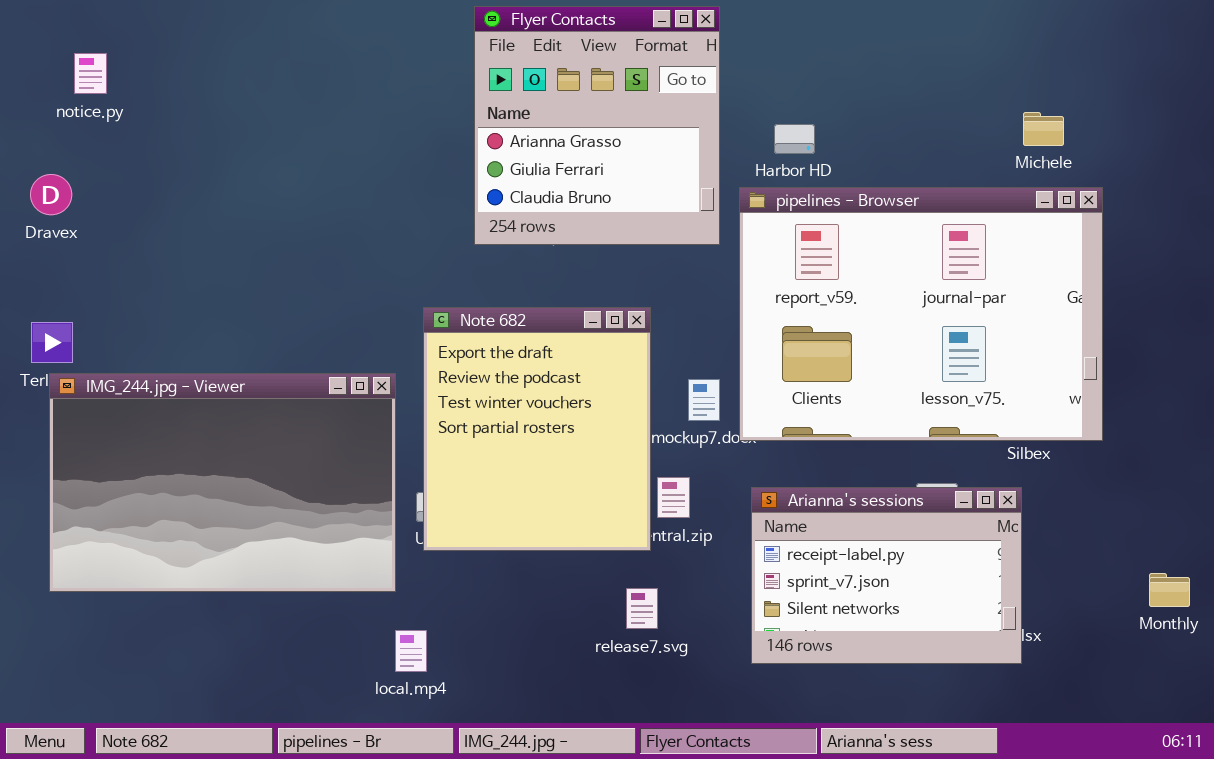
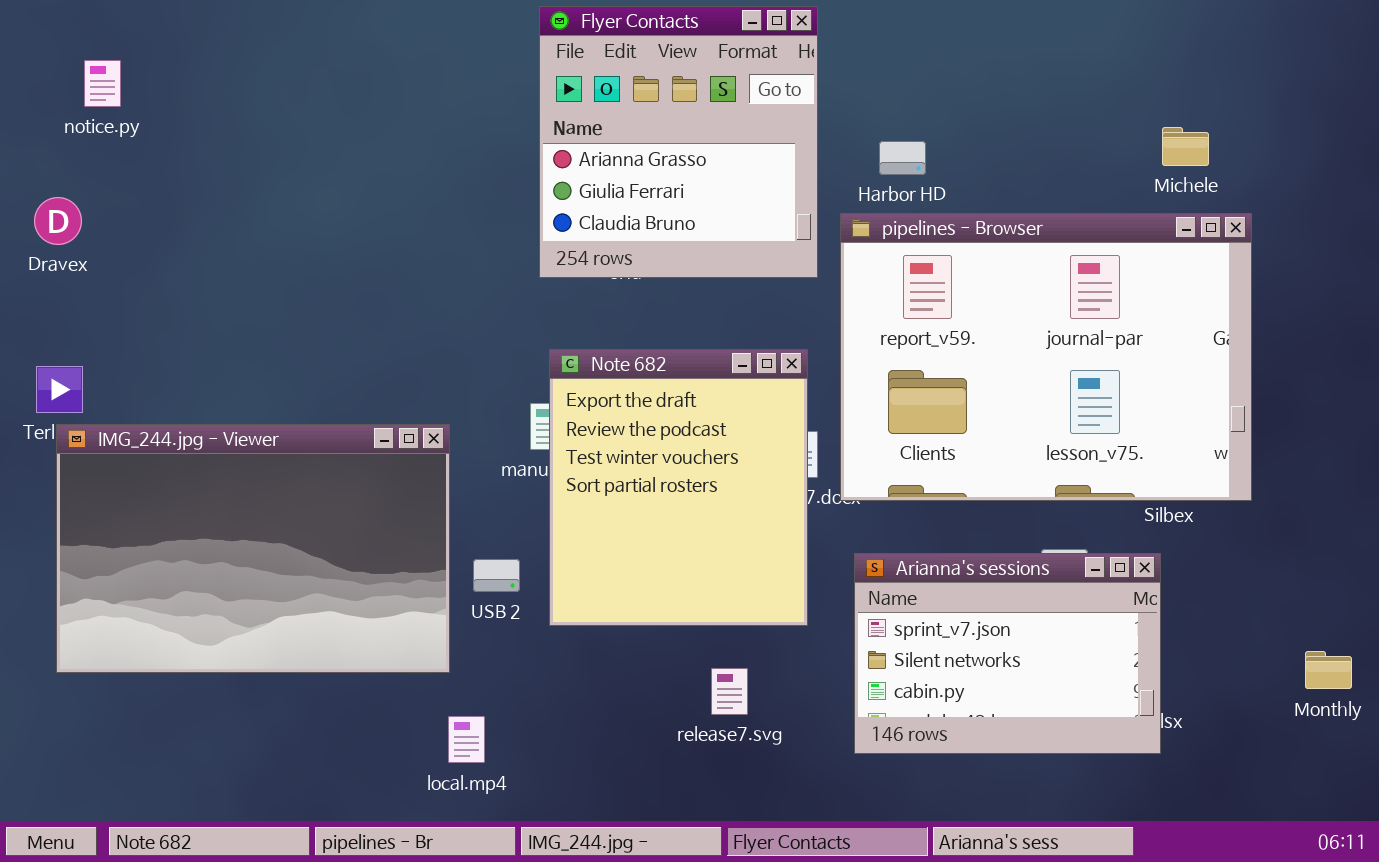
Note 682: [423,307,651,551] -> [549,349,808,626], moved
Arianna's sessions: [751,487,1022,664] -> [854,553,1161,754], scrolled down 1 row

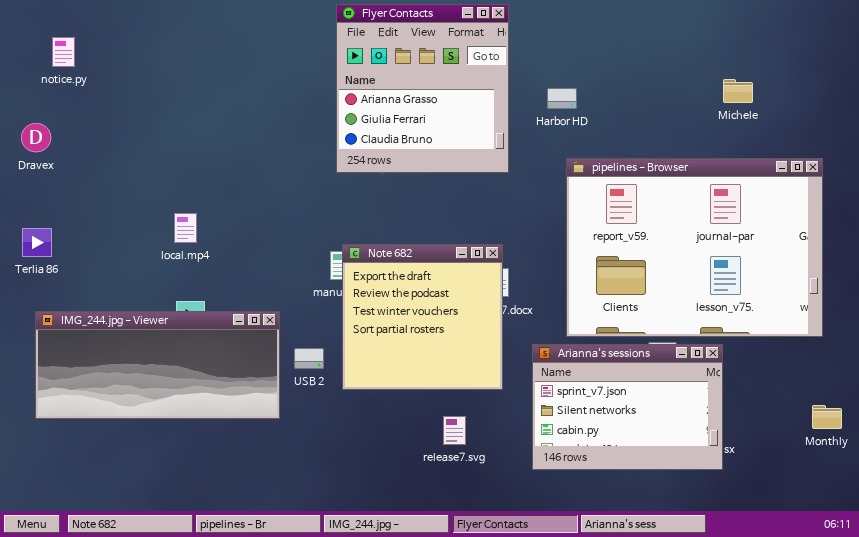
pipelines - Browser: [840,213,1252,501] -> [566,158,823,337], moved
Note 682: [549,349,808,626] -> [342,244,503,390], resized
IMG_244.jpg - Viewer: [56,424,450,673] -> [35,311,280,419], resized
local.mp4: [448,716,485,763] -> [174,213,197,243], moved

